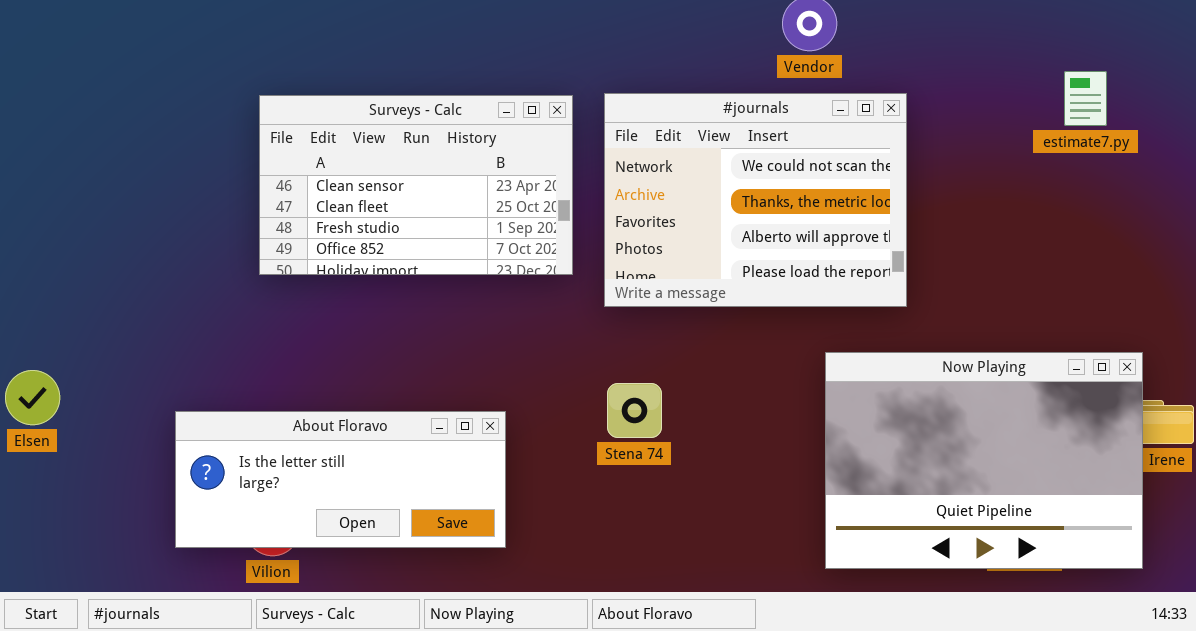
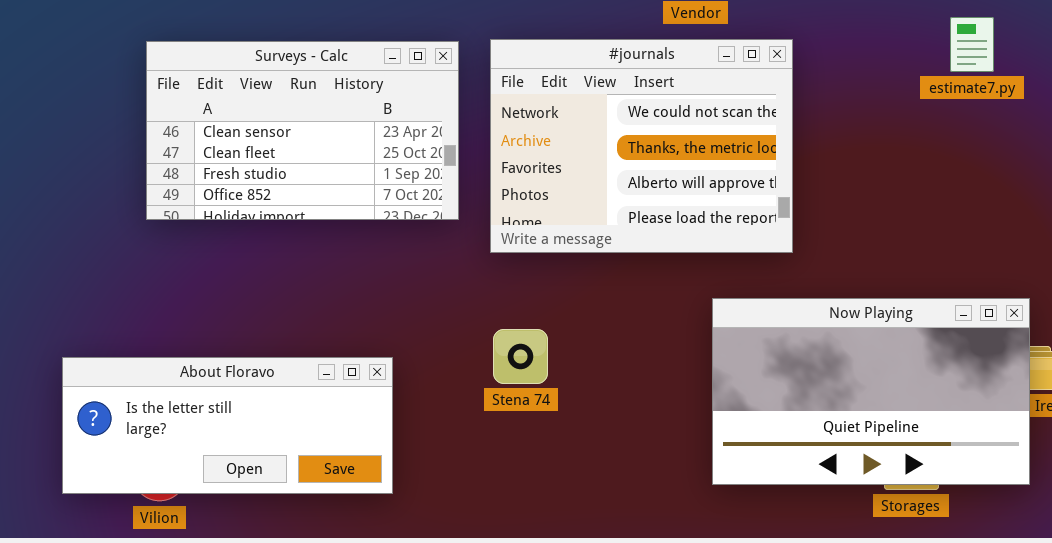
Now Playing: [825,352,1143,569] -> [712,298,1030,485], resized

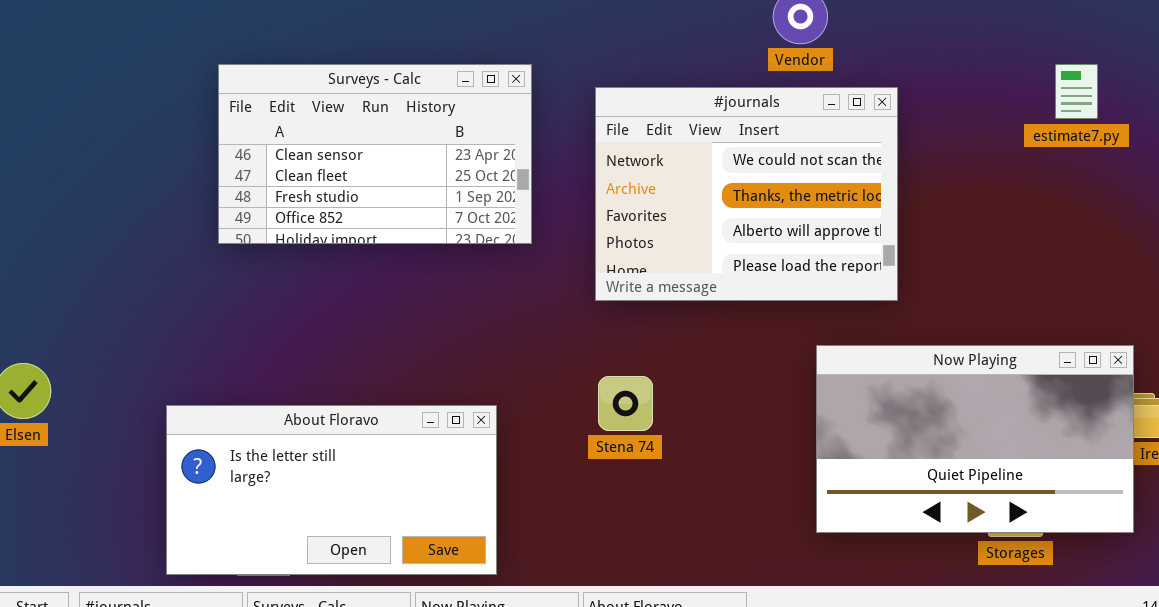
Surveys - Calc: [146,41,459,220] -> [218,64,532,244], moved
About Floravo: [62,357,393,494] -> [166,405,497,575], resized

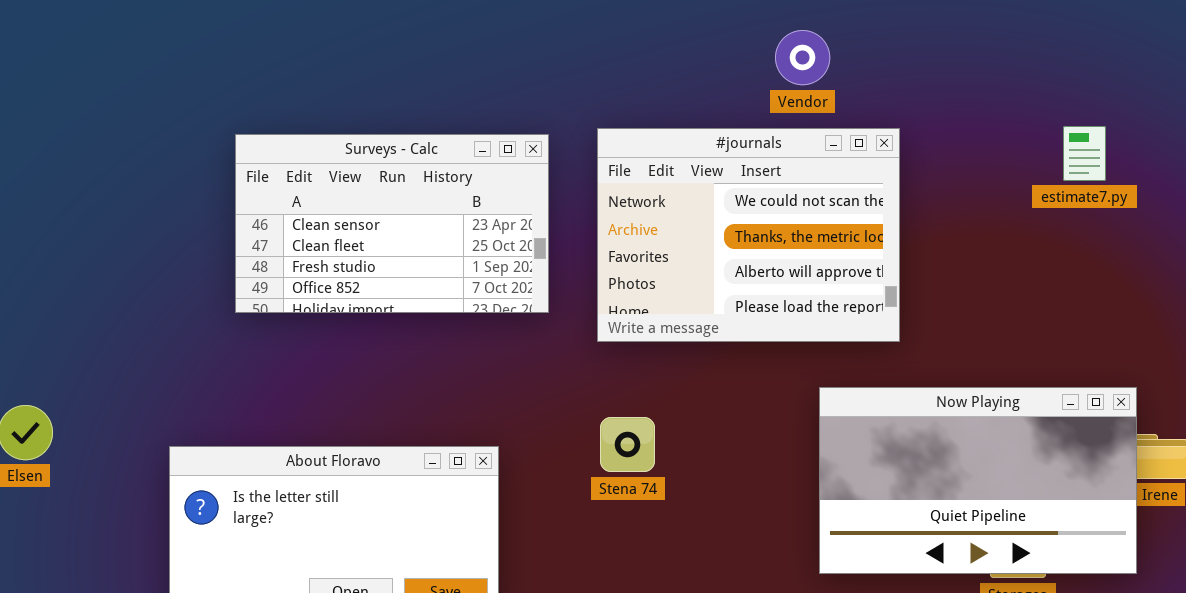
Surveys - Calc: [218,64,532,244] -> [235,134,549,313], moved
estimate7.py: [1055,64,1098,119] -> [1063,126,1106,181], moved

